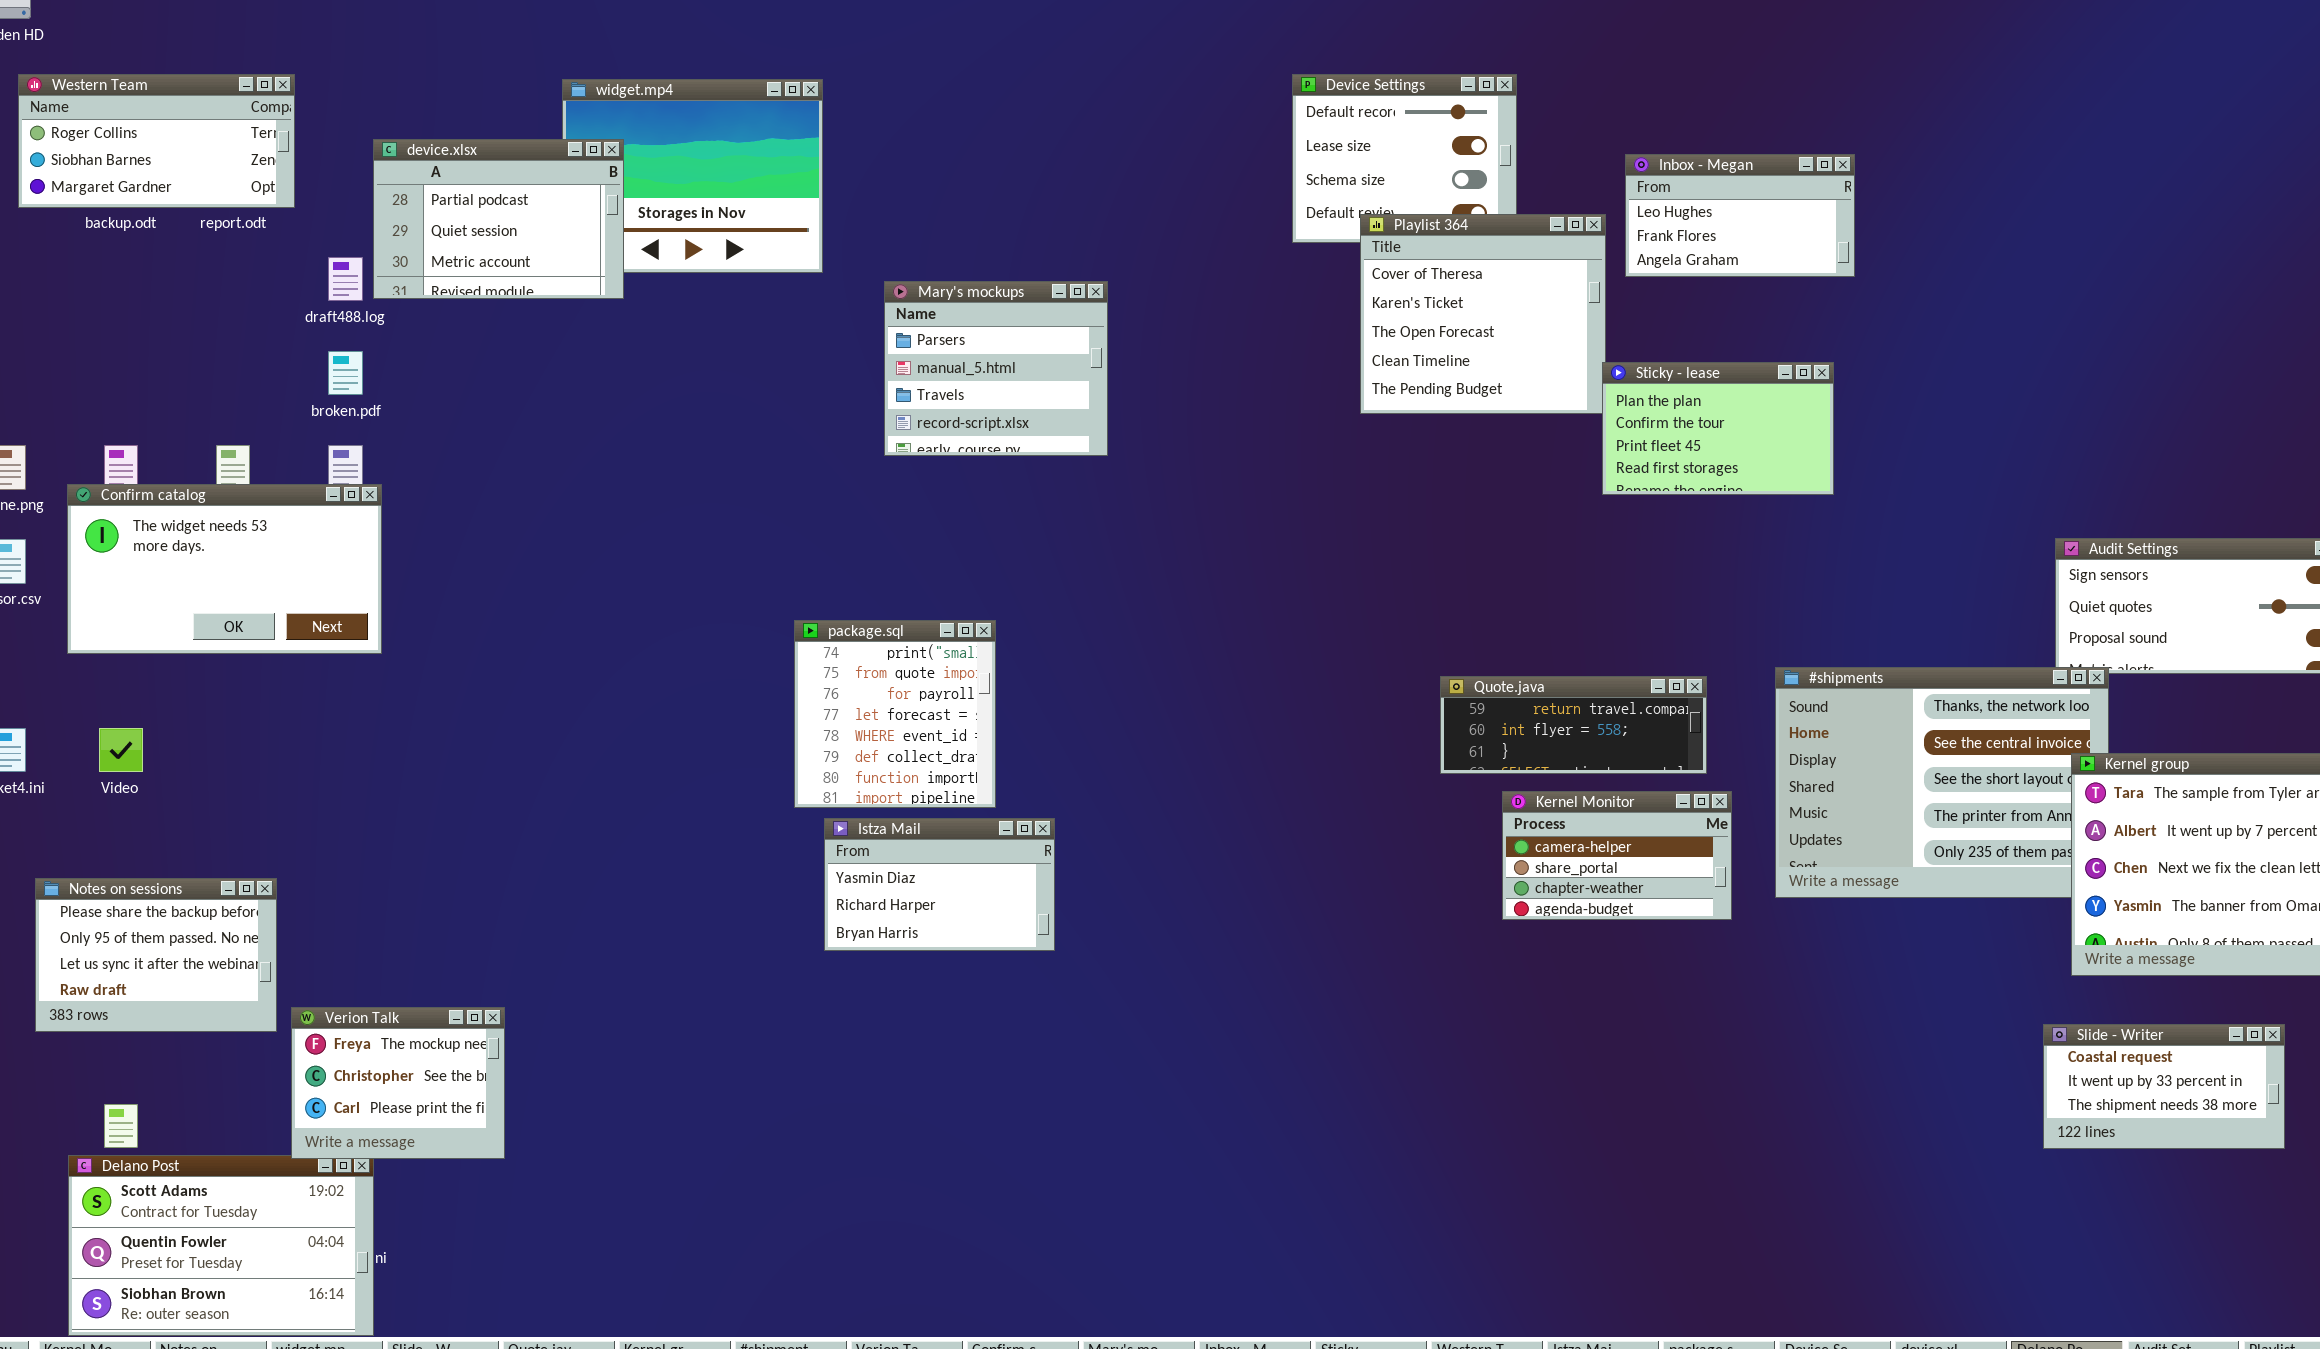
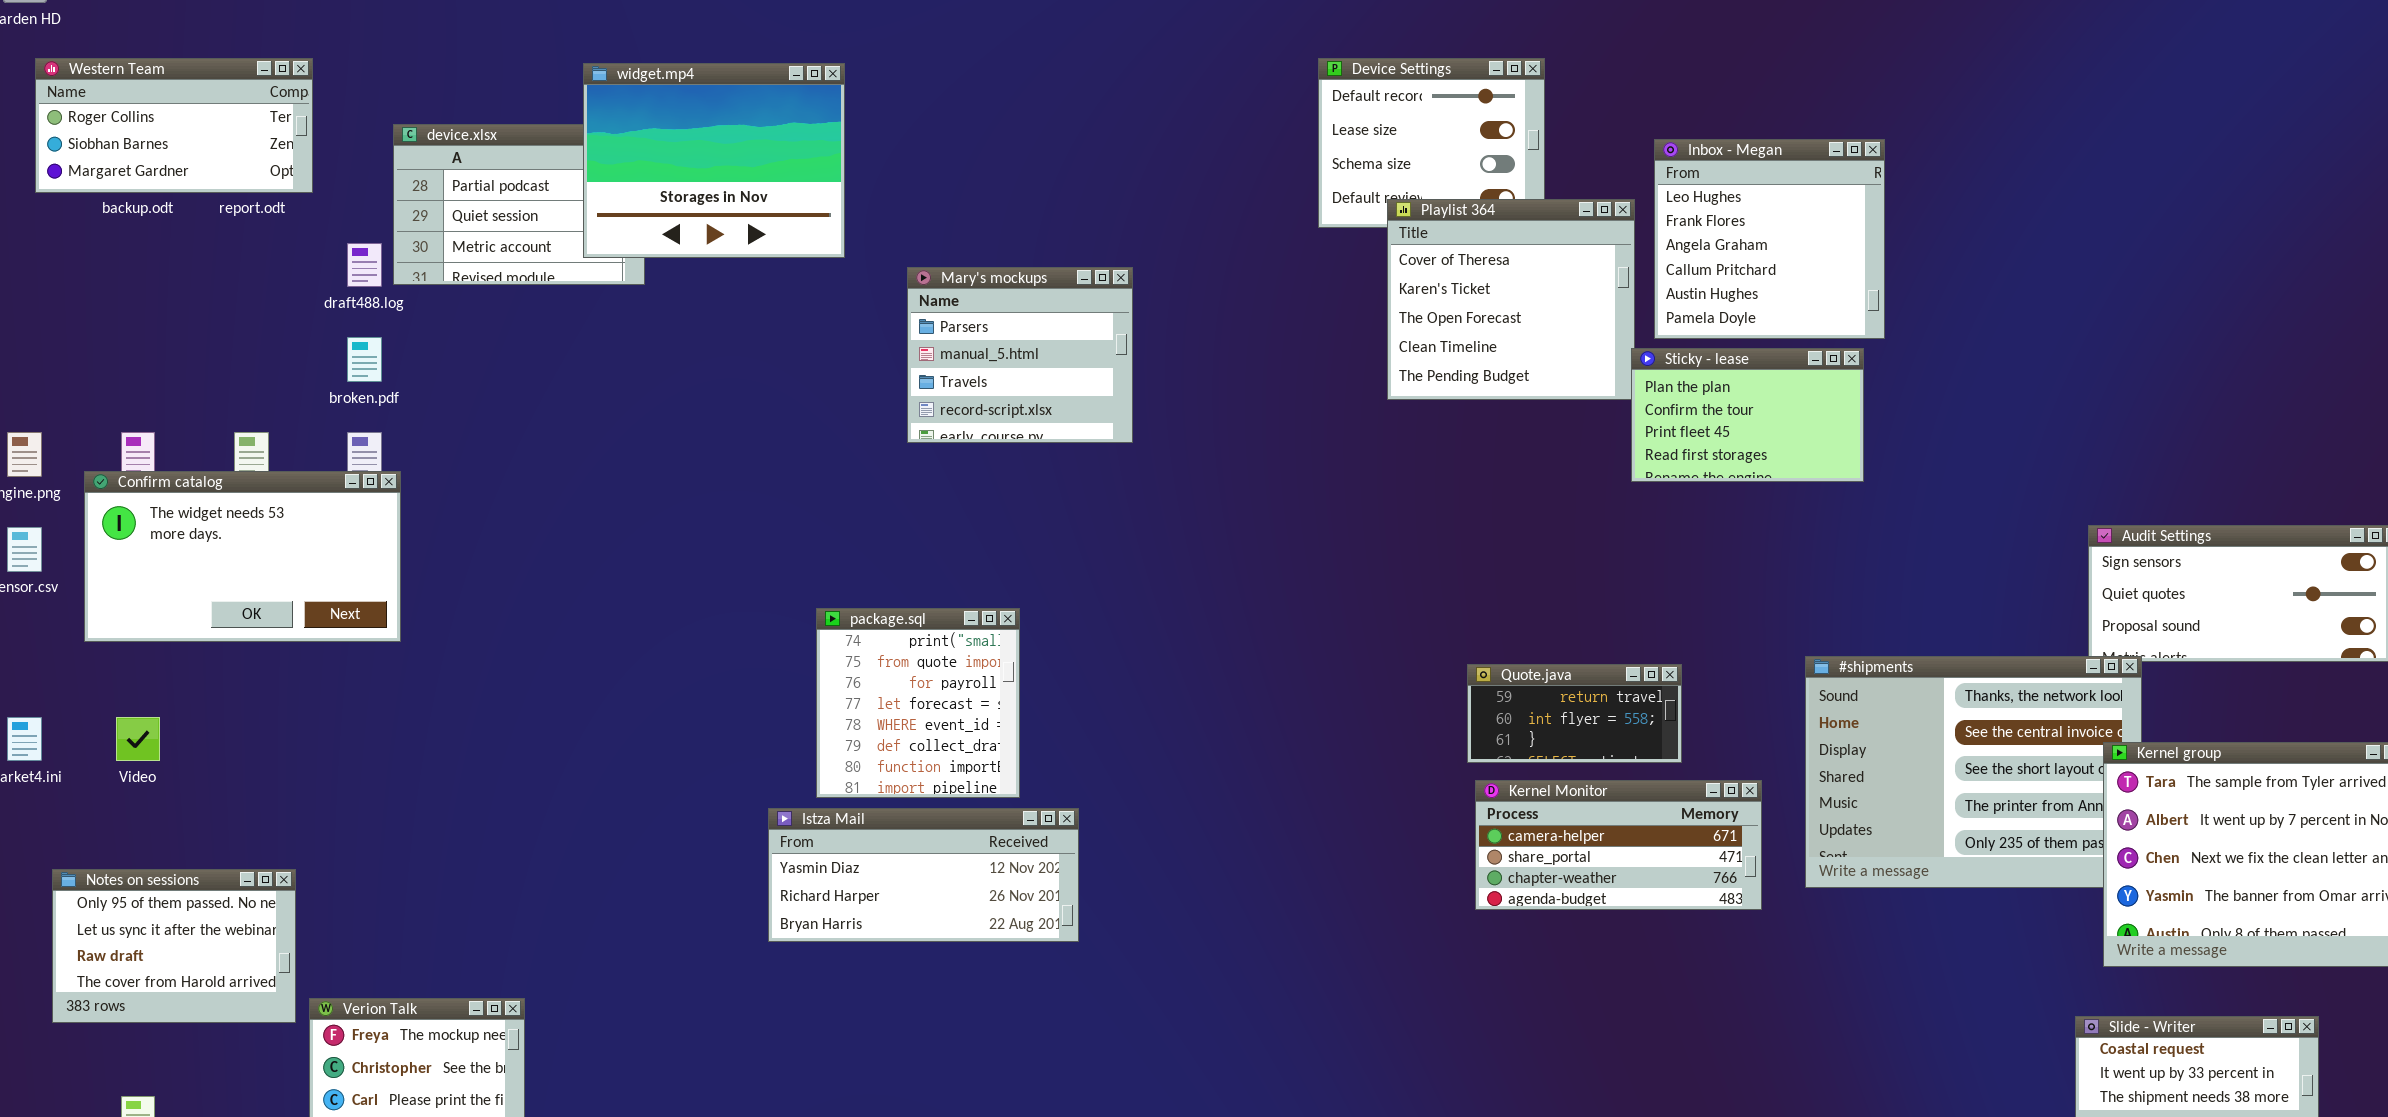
widget.mp4: [562,79,823,273] -> [583,63,845,258], raised
Inbox - Megan: [1625,154,1855,277] -> [1654,139,1885,339], resized
Quote.java: [1440,676,1707,774] -> [1467,664,1682,763], resized
Kernel Monitor: [1502,791,1732,920] -> [1475,780,1762,910], resized
Istza Mail: [824,818,1055,951] -> [768,808,1079,942], resized
Notes on sessions: [35,878,277,1032] -> [52,869,296,1023], scrolled down 1 row

